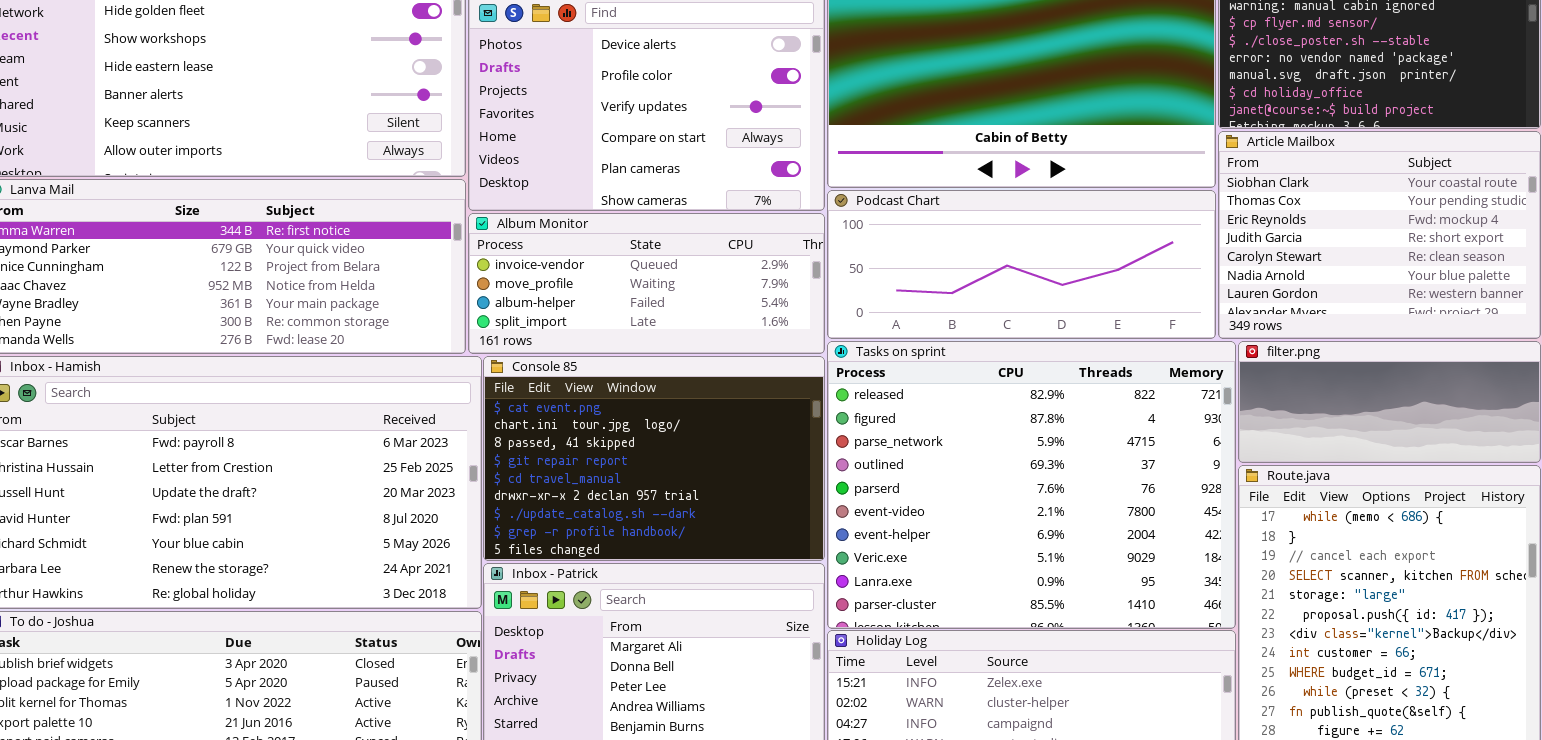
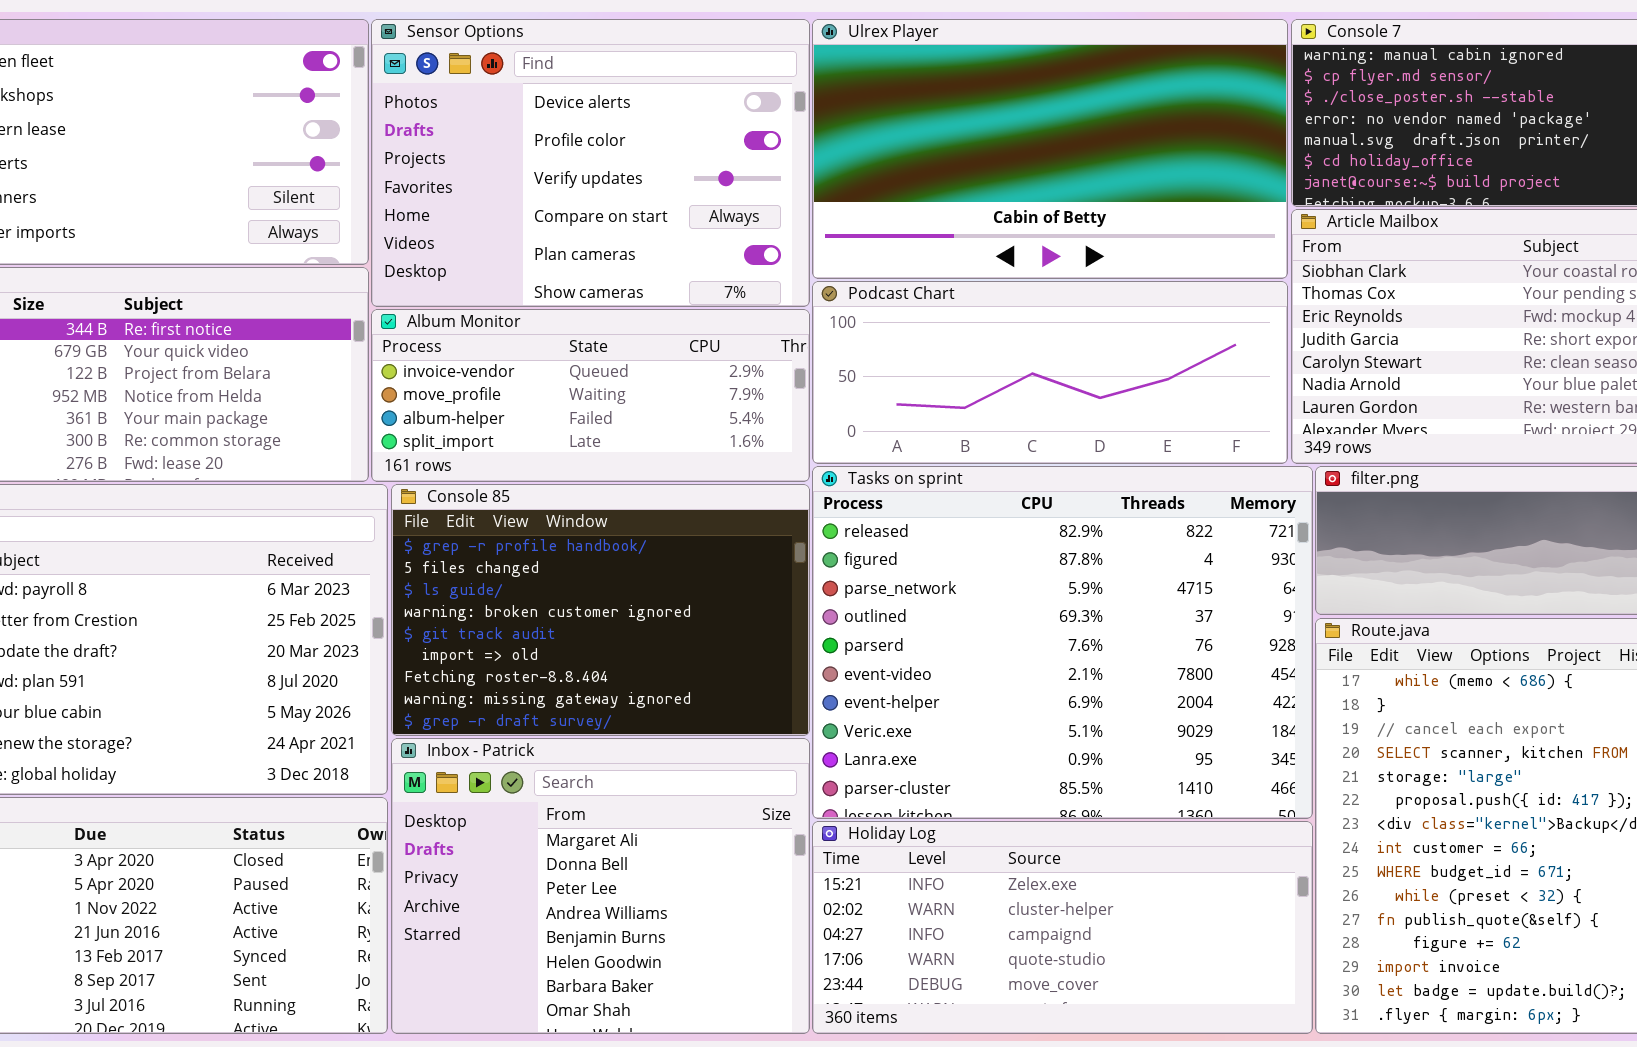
Console 85: [483,356,825,561] -> [391,484,810,736], scrolled down 7 rows

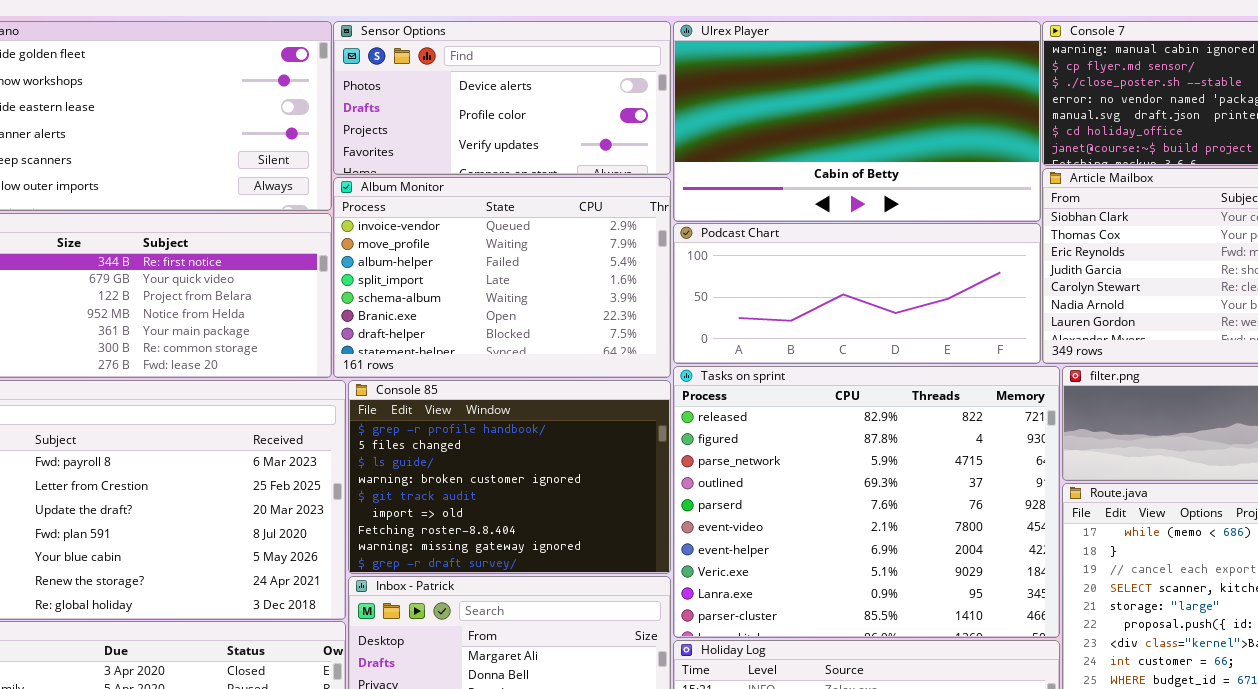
Sensor Options: [371,19,810,307] -> [333,21,671,175], resized
Album Monitor: [371,309,810,482] -> [333,177,671,378], resized

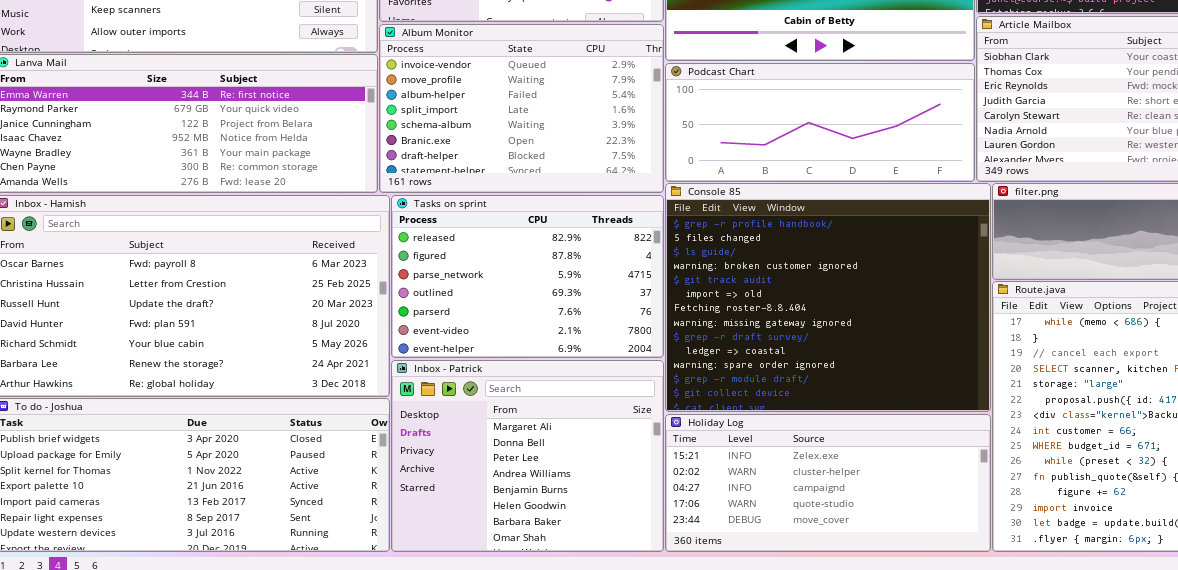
Tasks on sprint: [673,366,1060,638] -> [391,195,664,358], moved, resized
Console 85: [348,380,671,574] -> [665,183,991,412], moved, resized

